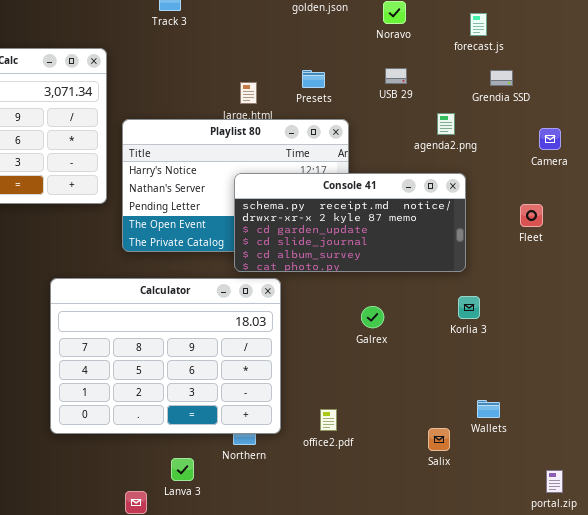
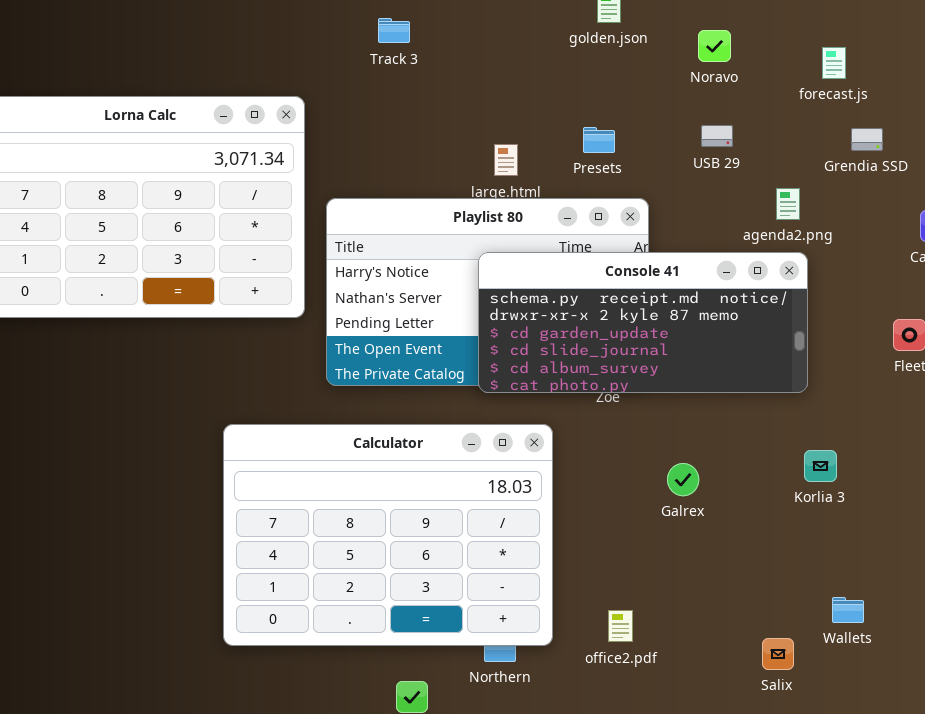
Console 41: [234,173,466,272] -> [478,252,808,393], moved

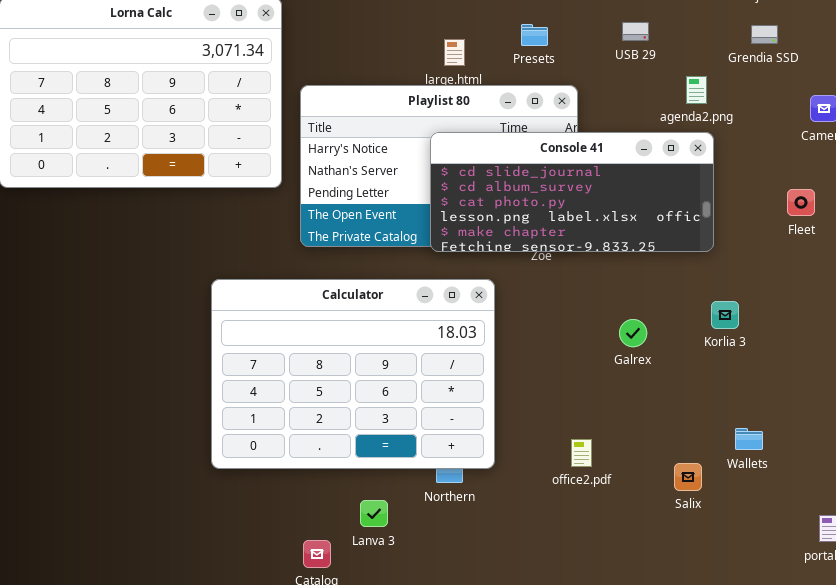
Console 41: [478,252,808,393] -> [430,132,714,252], scrolled down 3 rows
Galrex: [667,463,699,496] -> [619,319,647,347], moved
office2.pdf: [608,610,633,642] -> [571,439,592,467], moved

